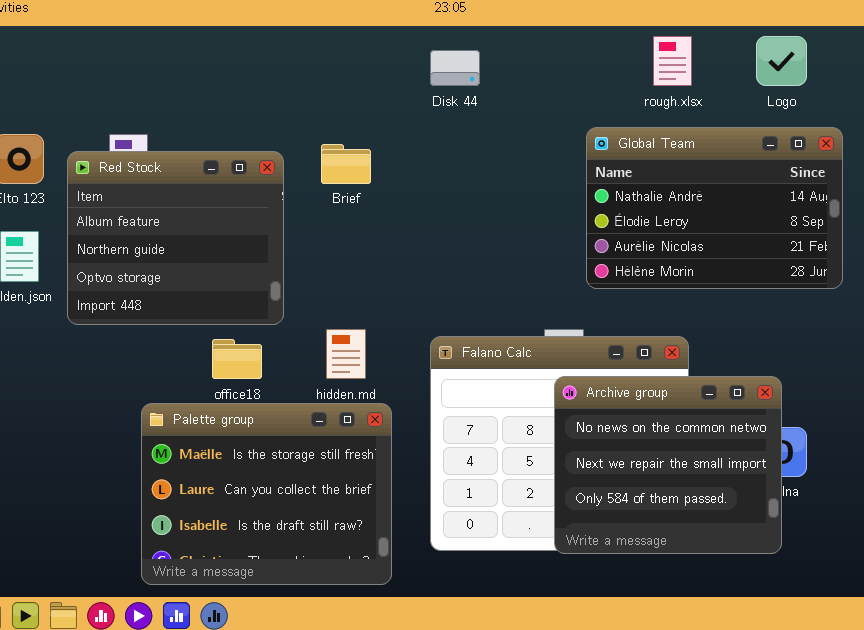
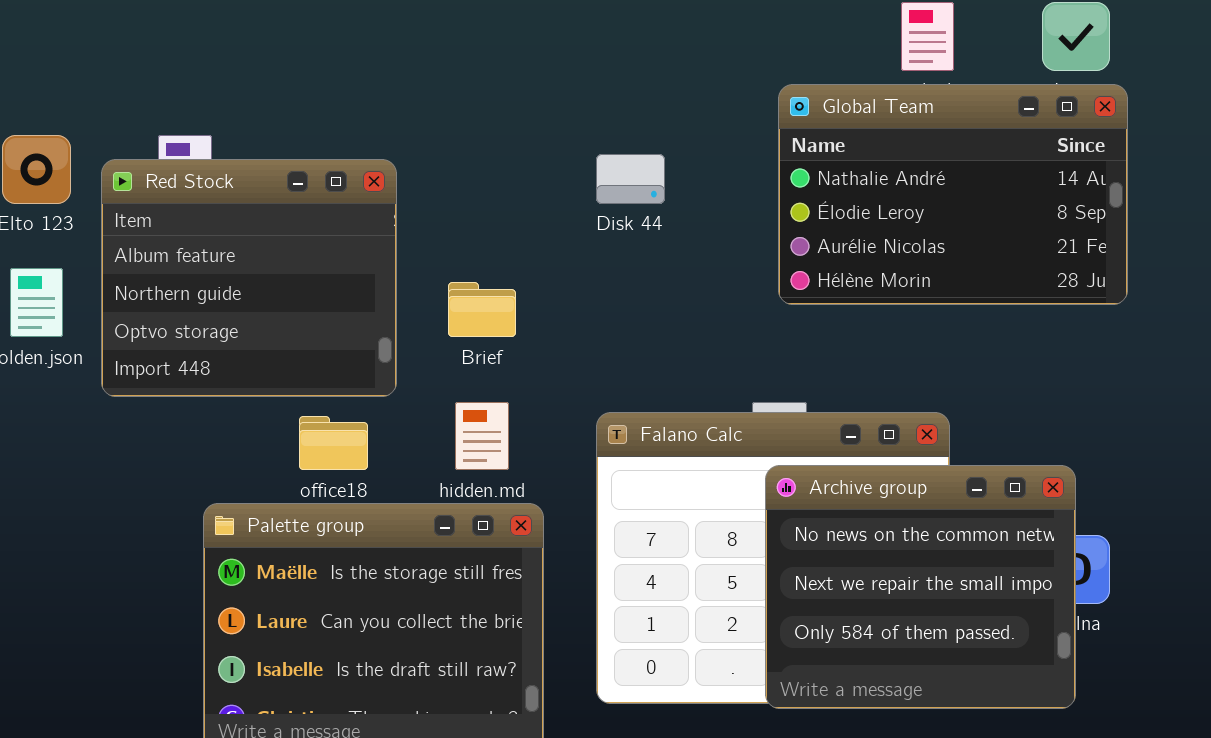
Disk 44: [430,50,480,86] -> [596,154,665,204], moved
Global Team: [586,127,843,289] -> [778,84,1128,305], moved
Brief: [321,144,371,184] -> [448,282,516,337], moved

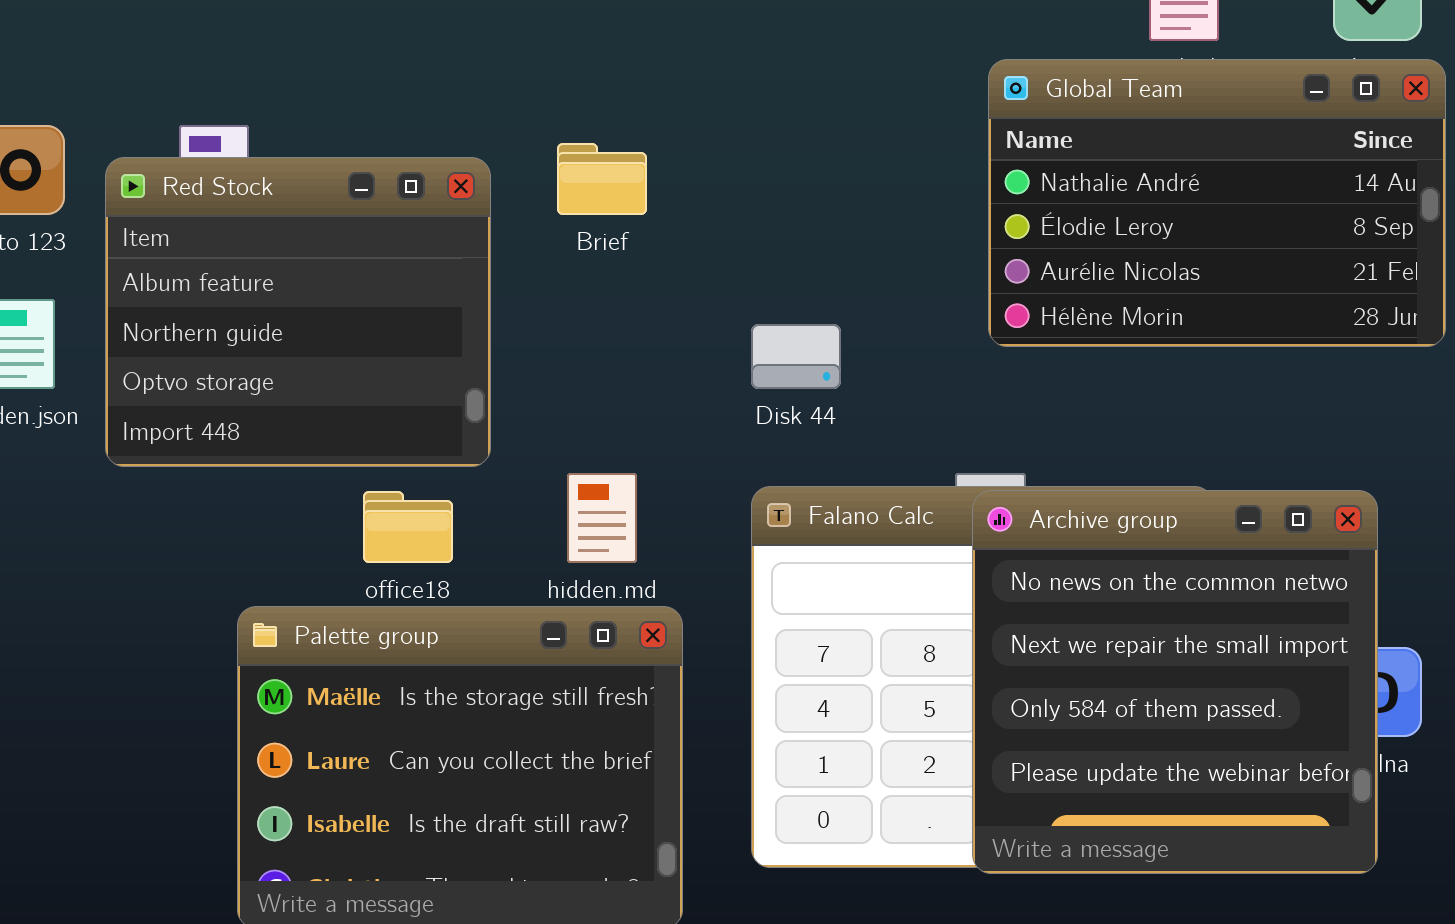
Disk 44: [596,154,665,204] -> [751,324,841,389], moved
Brief: [448,282,516,337] -> [557,143,647,215], moved
Archive group: [765,465,1076,709] -> [972,490,1378,874], resized

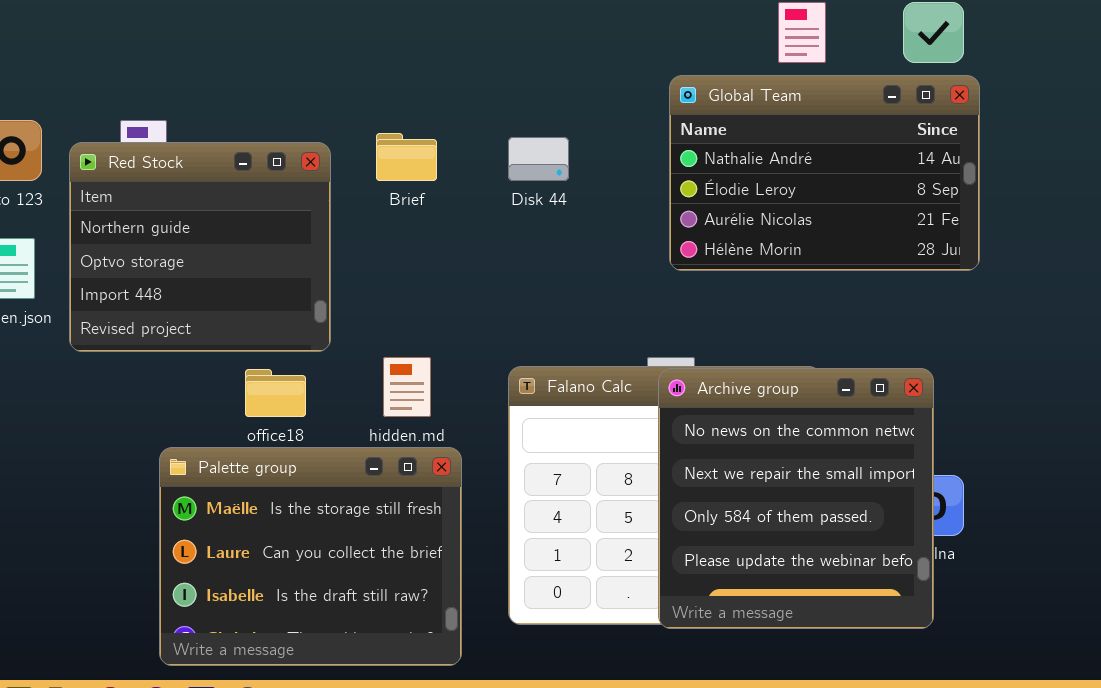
Red Stock: [105,157,491,467] -> [69,142,331,352], scrolled down 1 row
Disk 44: [751,324,841,389] -> [508,137,569,181], moved

